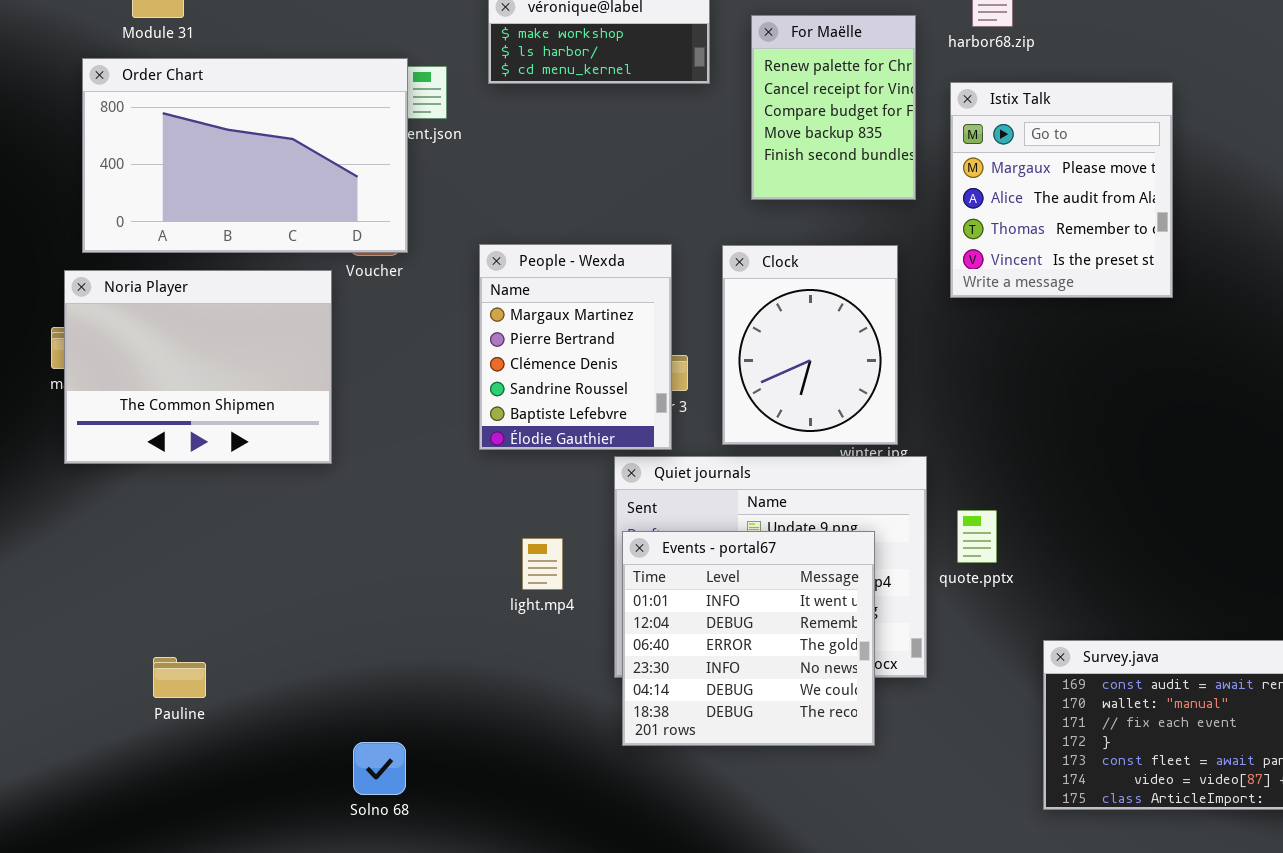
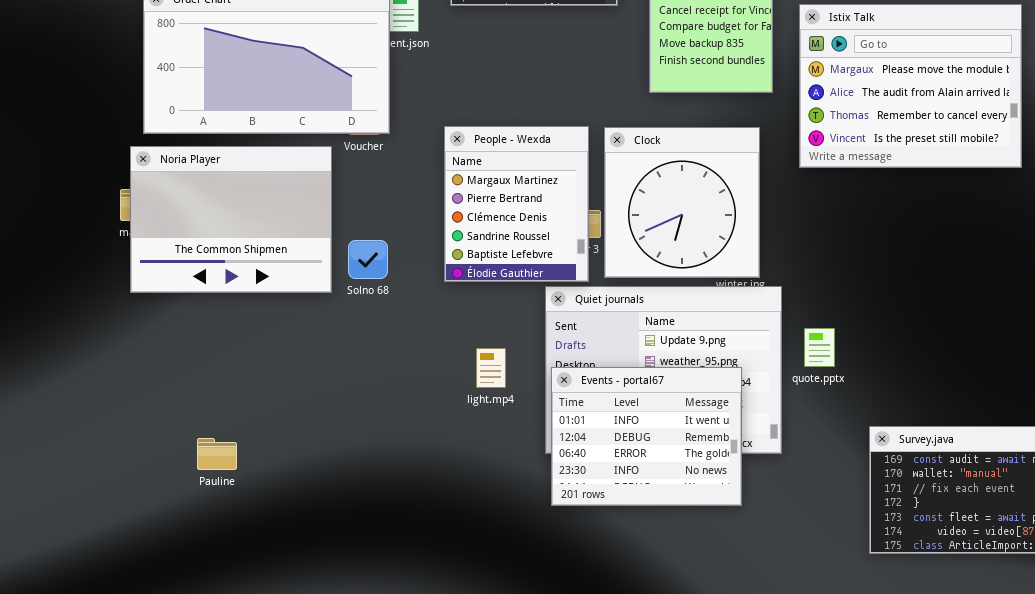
Istix Talk: [950,82,1173,298] -> [799,4,1022,168], resized
Clock: [722,245,898,445] -> [604,127,760,278], resized
Events - portal67: [622,531,875,746] -> [551,367,742,506], resized
Solno 68: [353,742,406,795] -> [348,240,388,279], moved

